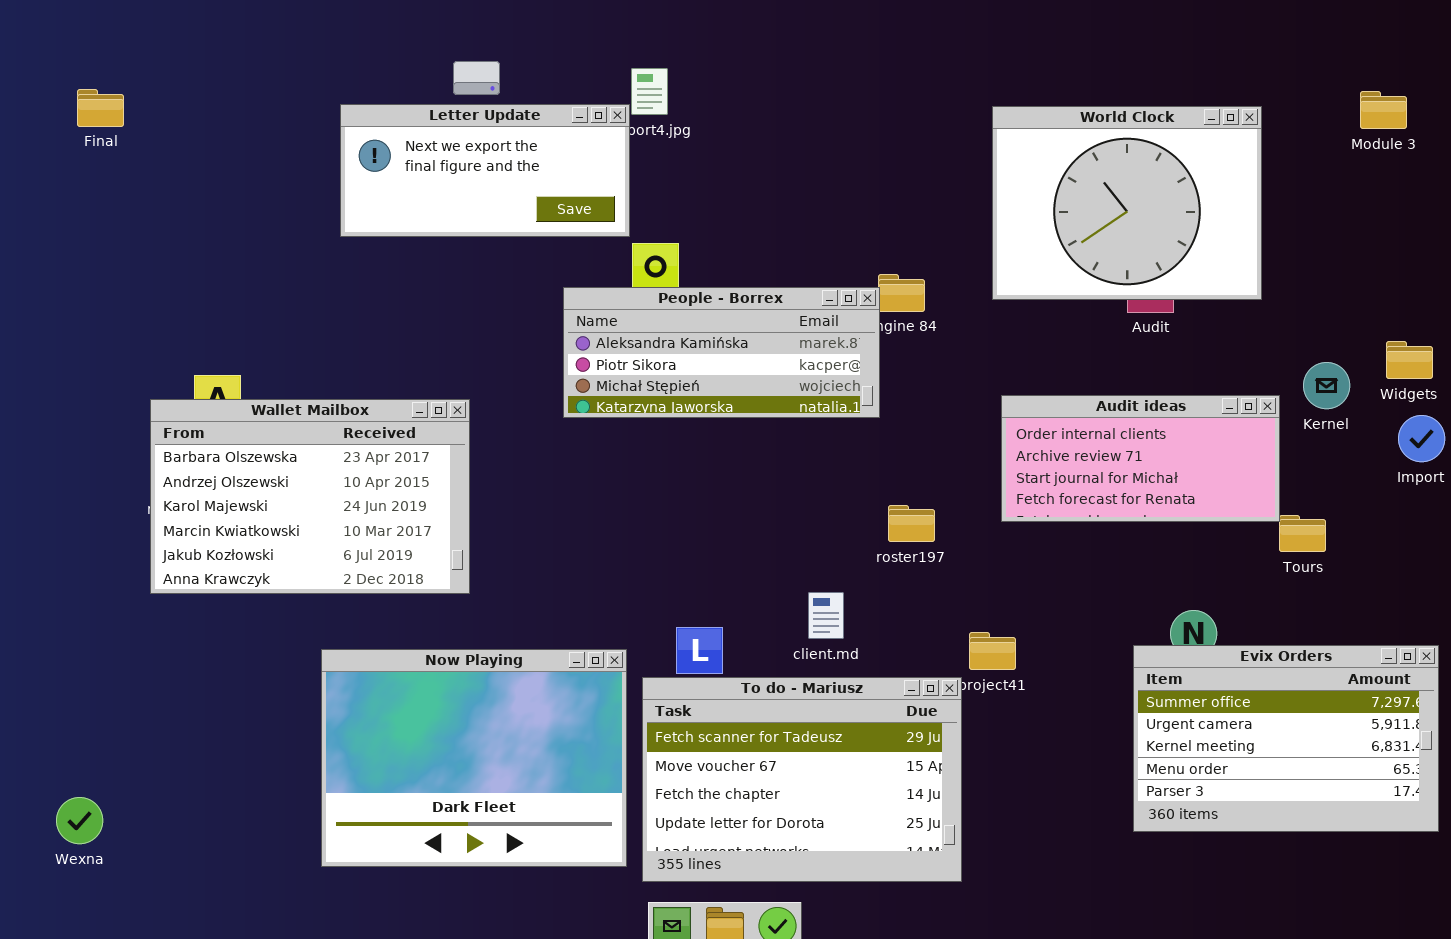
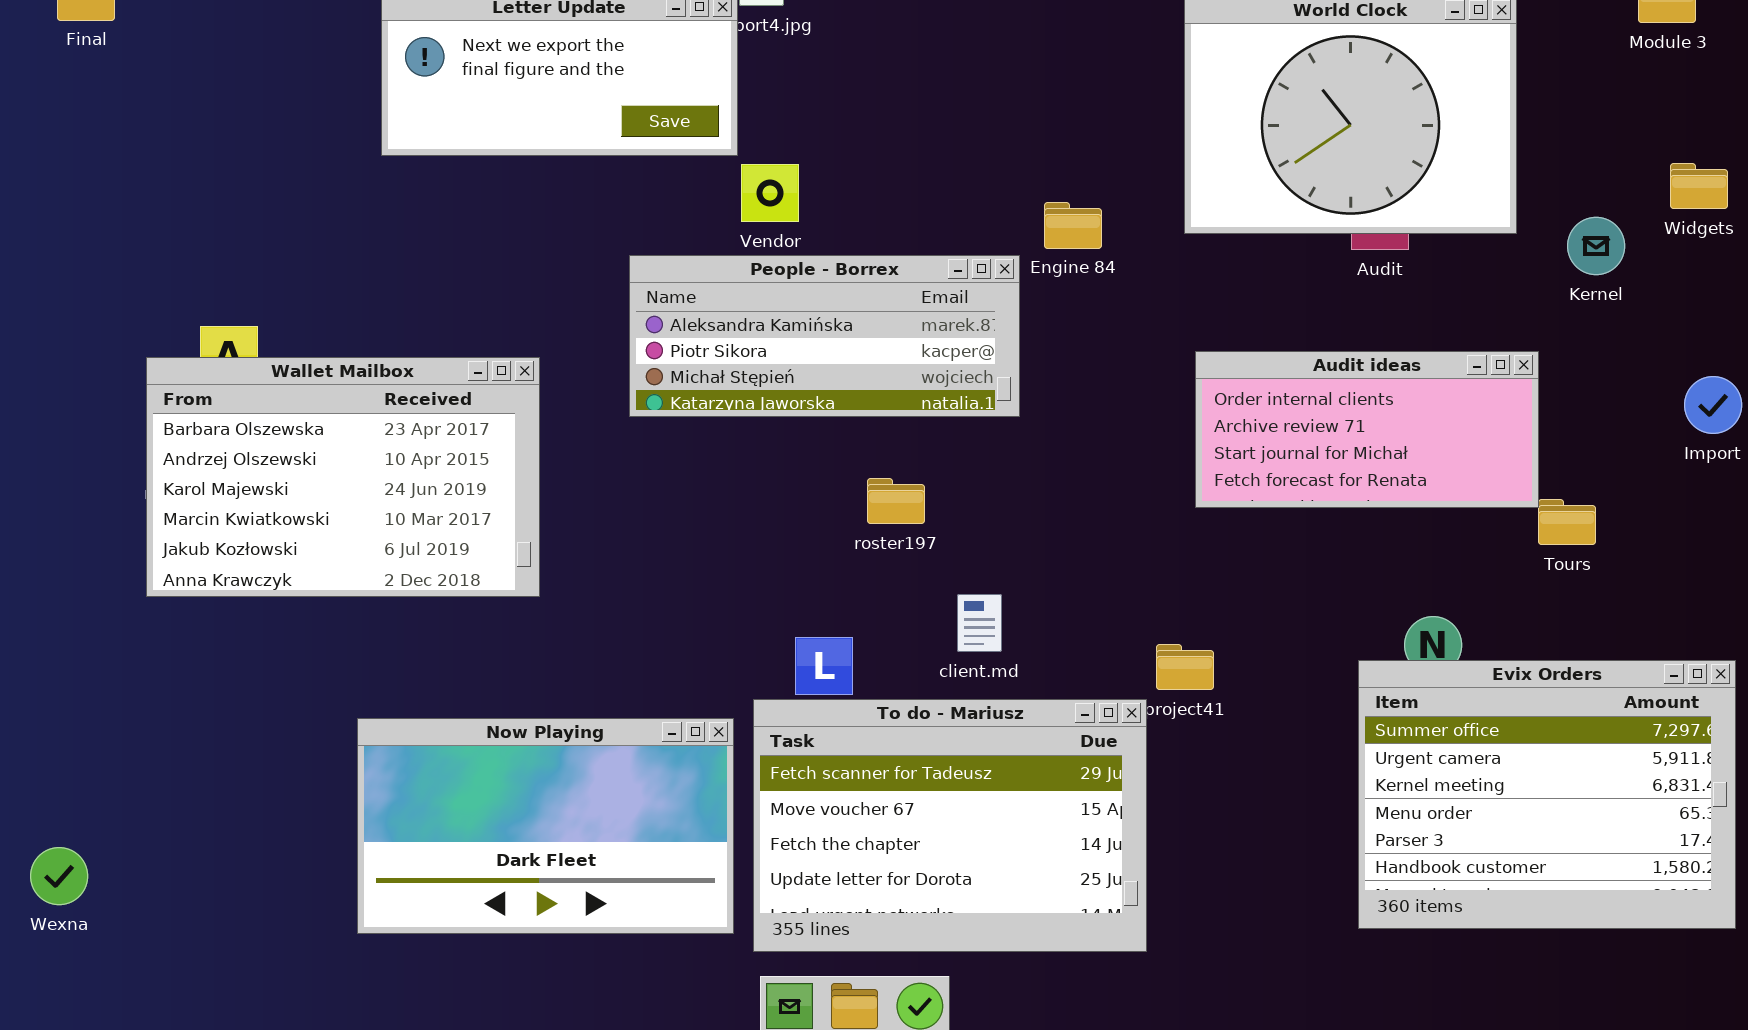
People - Borrex: [563,287,880,418] -> [629,255,1020,417], moved
Widgets: [1386,341,1433,379] -> [1670,163,1728,209], moved
Kernel: [1303,362,1350,409] -> [1567,217,1625,275], moved
roster197: [888,505,935,542] -> [867,478,925,524], moved
Evix Orders: [1133,645,1439,832] -> [1358,660,1736,929], resized
Now Playing: [321,649,627,867] -> [357,718,734,934], resized

